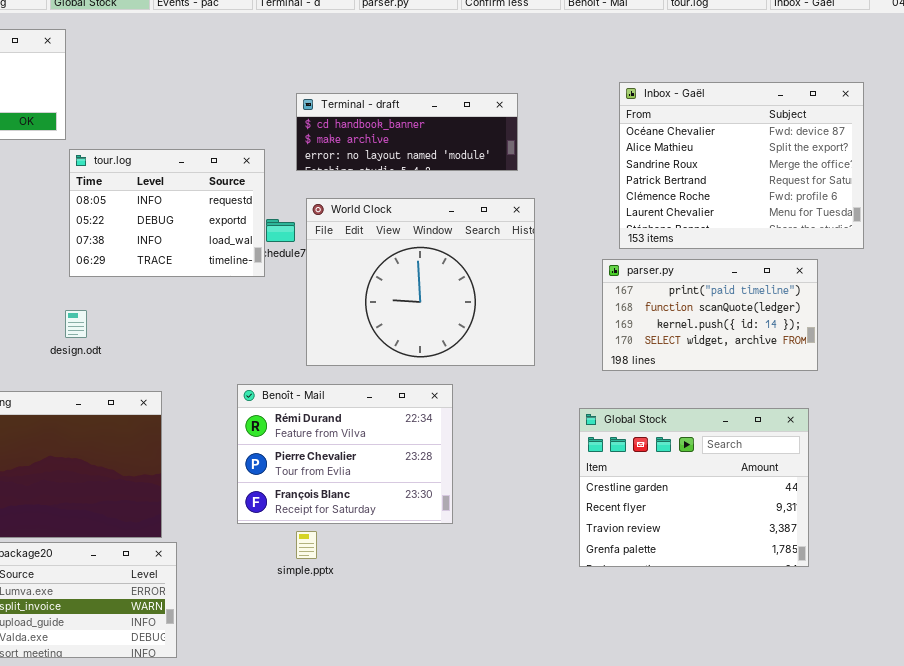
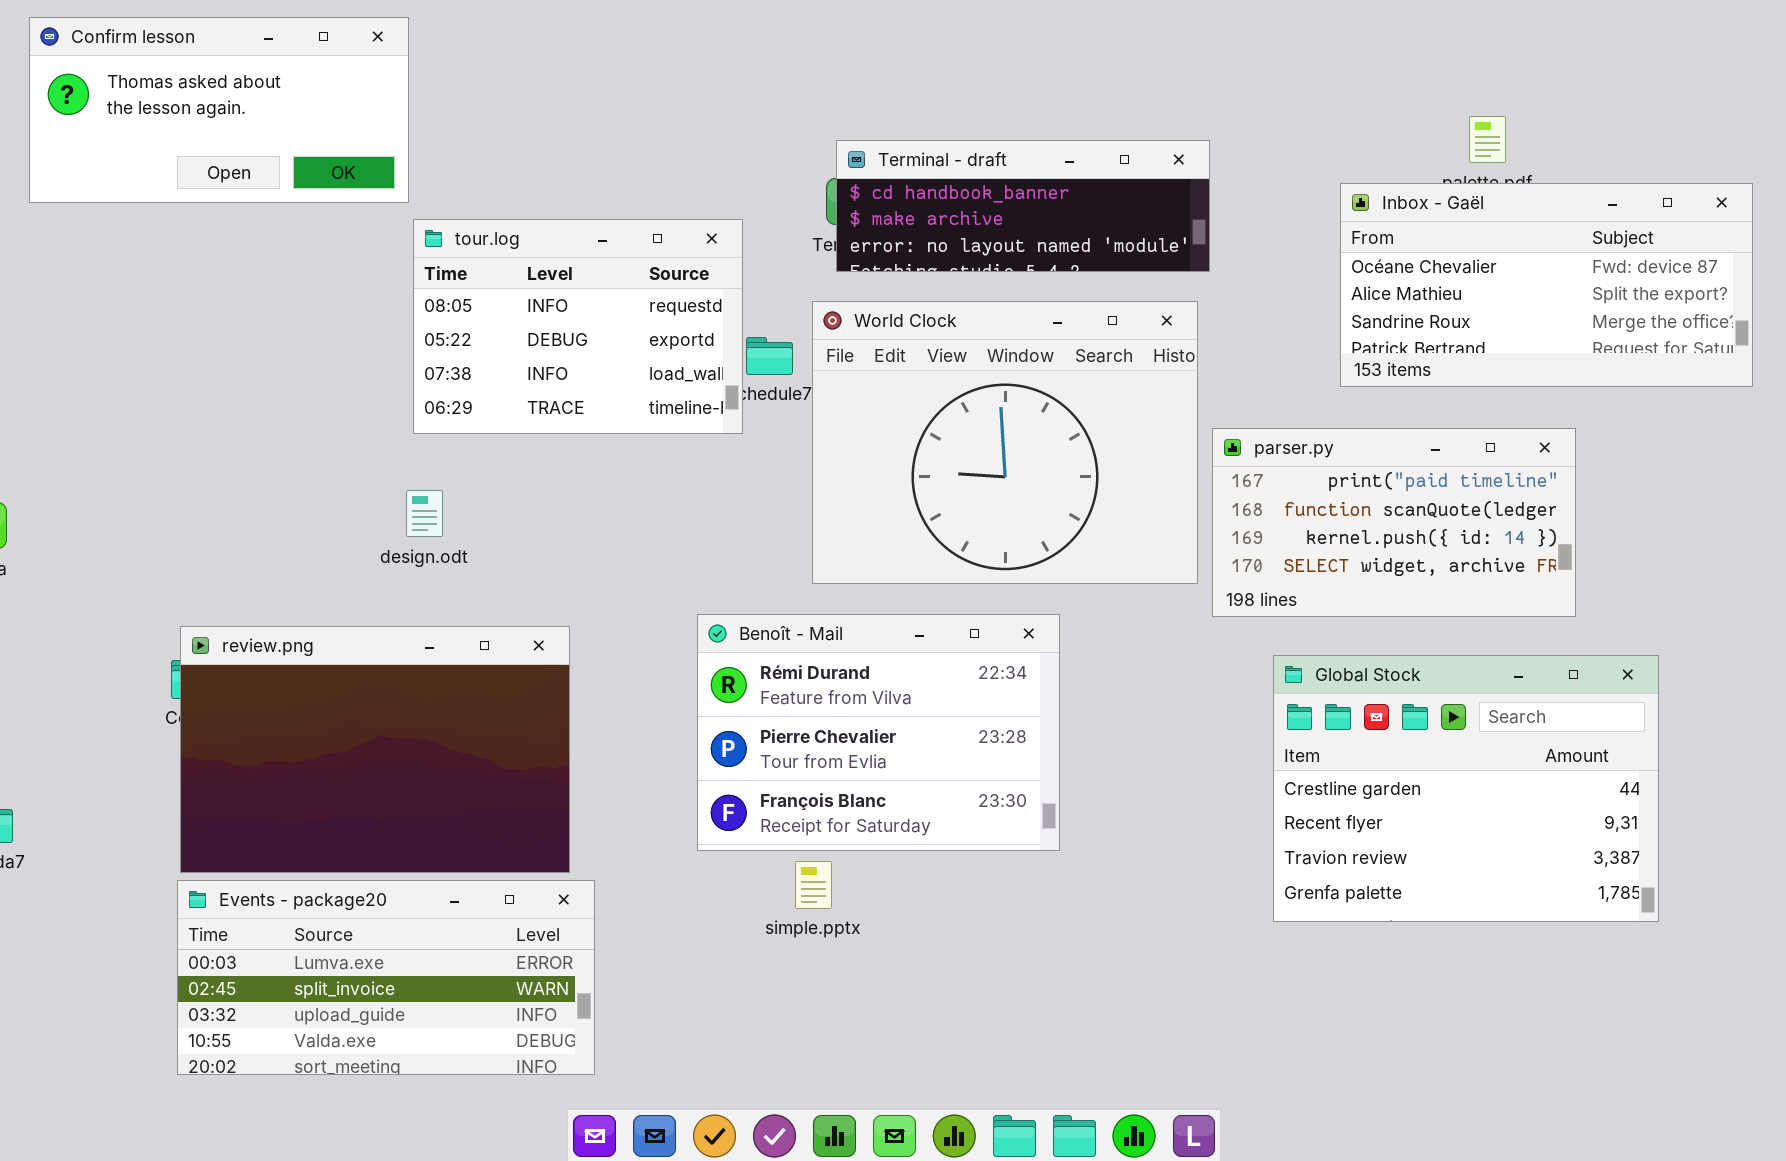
Inbox - Gaël: [619,82,864,249] -> [1340,183,1753,387], resized
Terminal - draft: [296,93,518,171] -> [836,140,1210,272], moved
parser.py: [602,259,818,371] -> [1212,428,1576,617], moved

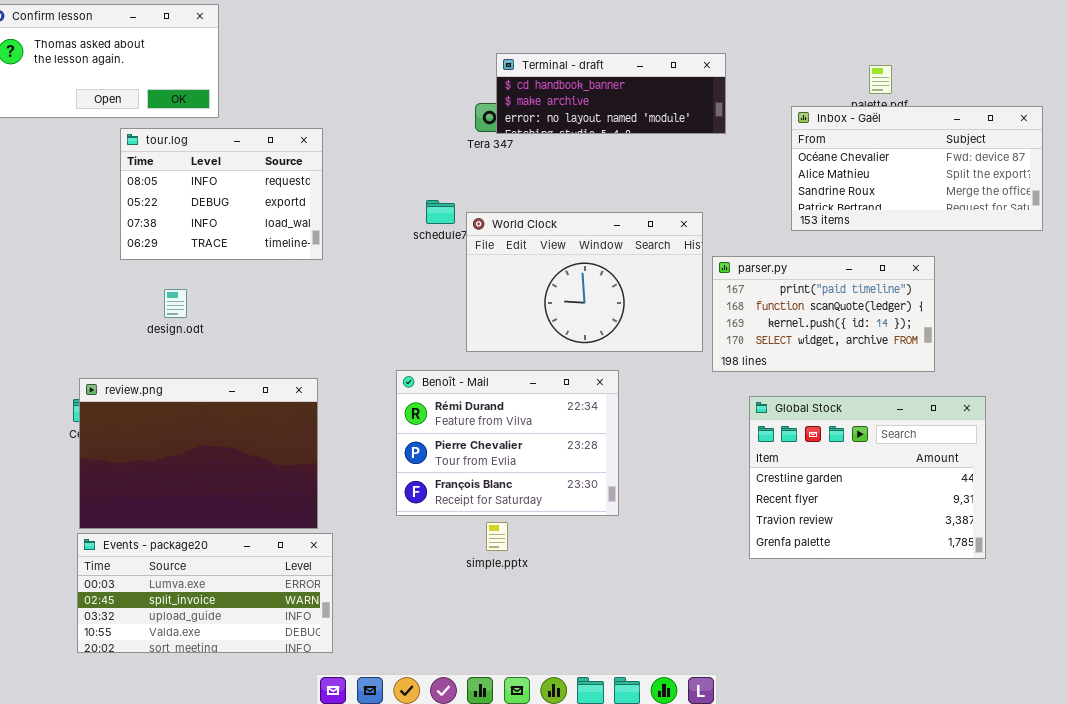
Terminal - draft: [836,140,1210,272] -> [496,53,726,134], moved
tour.log: [413,219,743,434] -> [120,128,323,260], moved
World Clock: [812,301,1198,584] -> [466,212,703,352], resized
design.odt: [406,490,443,537] -> [164,289,187,318], moved
simple.pptx: [795,861,832,909] -> [486,522,508,551], moved

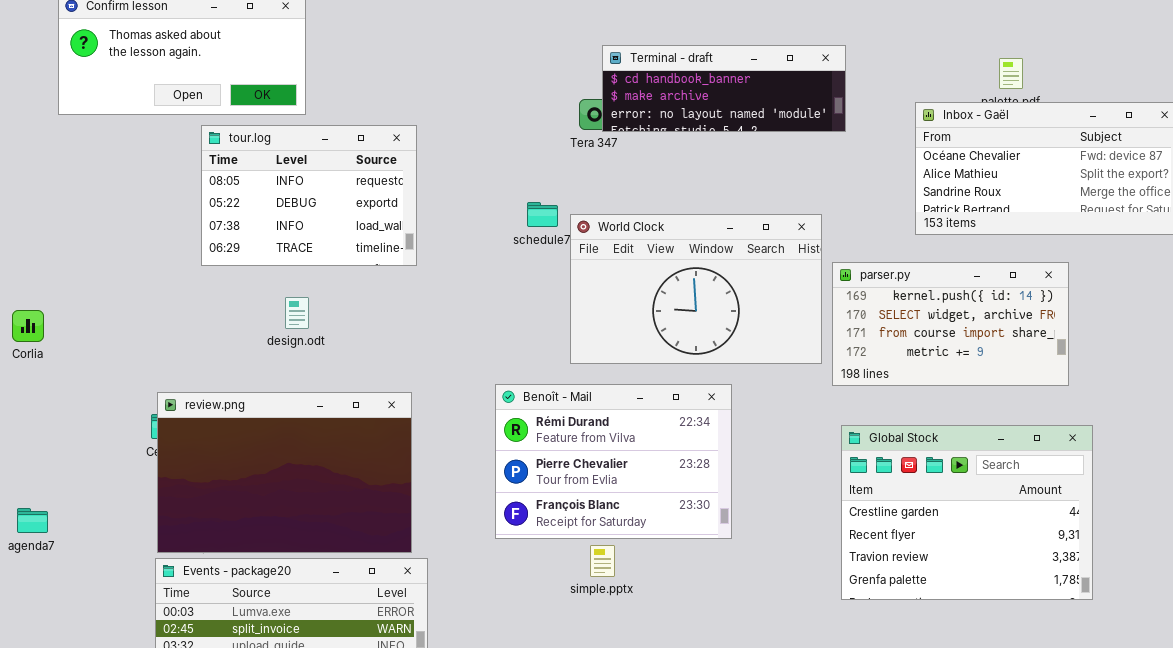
parser.py: [712,256,935,372] -> [832,262,1069,386], scrolled down 2 rows
design.odt: [164,289,187,318] -> [285,297,309,329], moved
Global Stock: [749,396,986,559] -> [841,425,1093,600], moved

